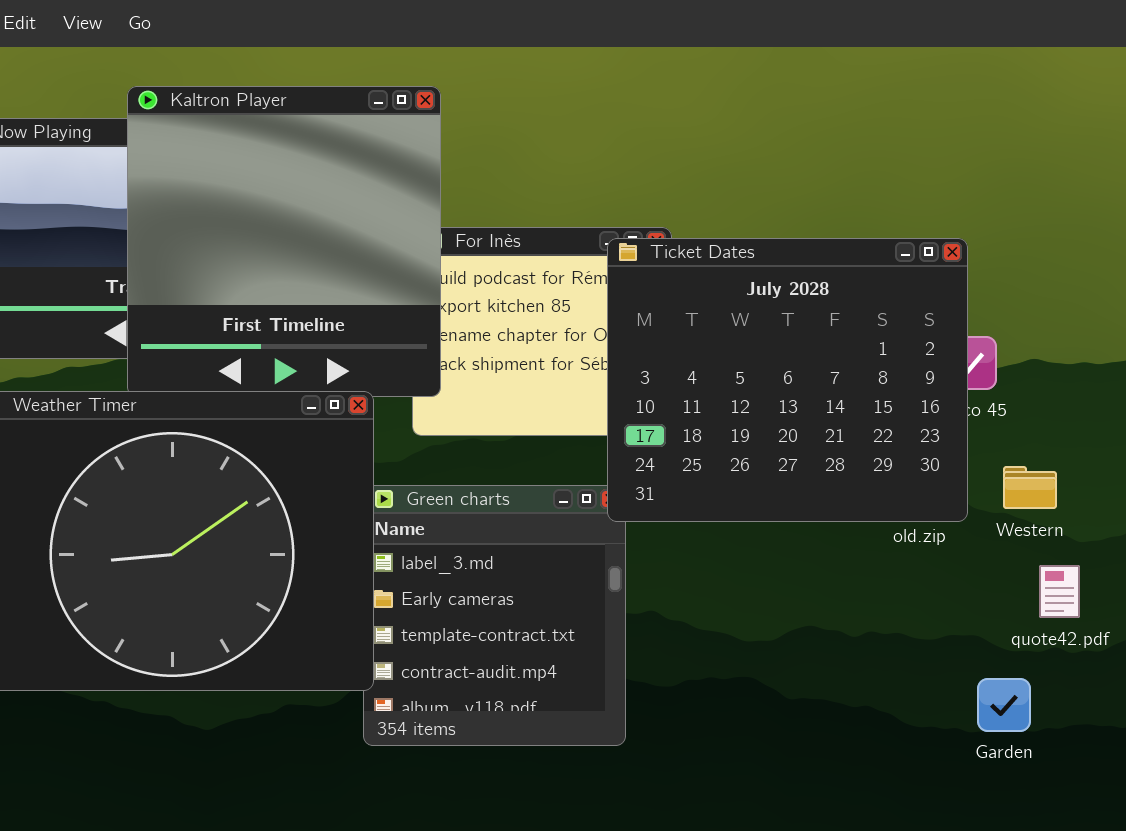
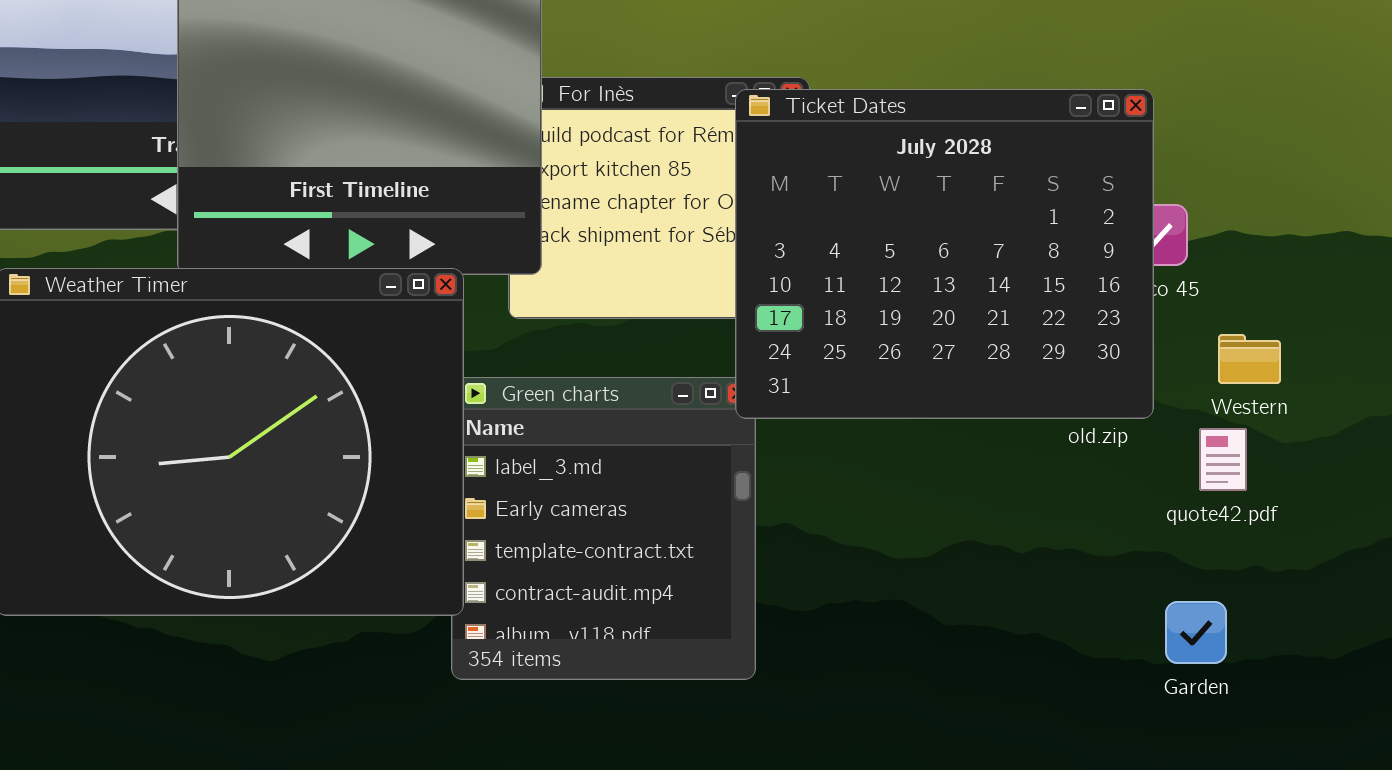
Western: [1003,466,1057,509] -> [1218,334,1281,384], moved
quote42.pdf: [1039,565,1080,618] -> [1199,428,1247,491], moved

